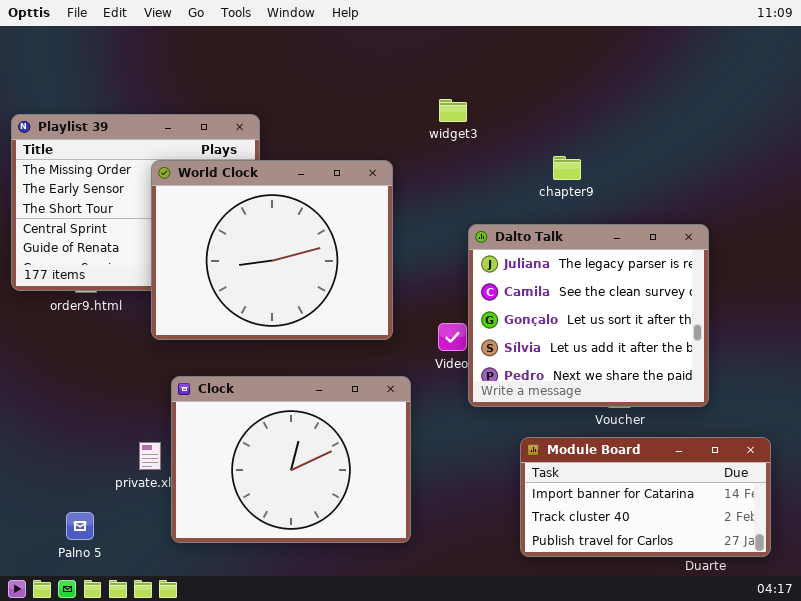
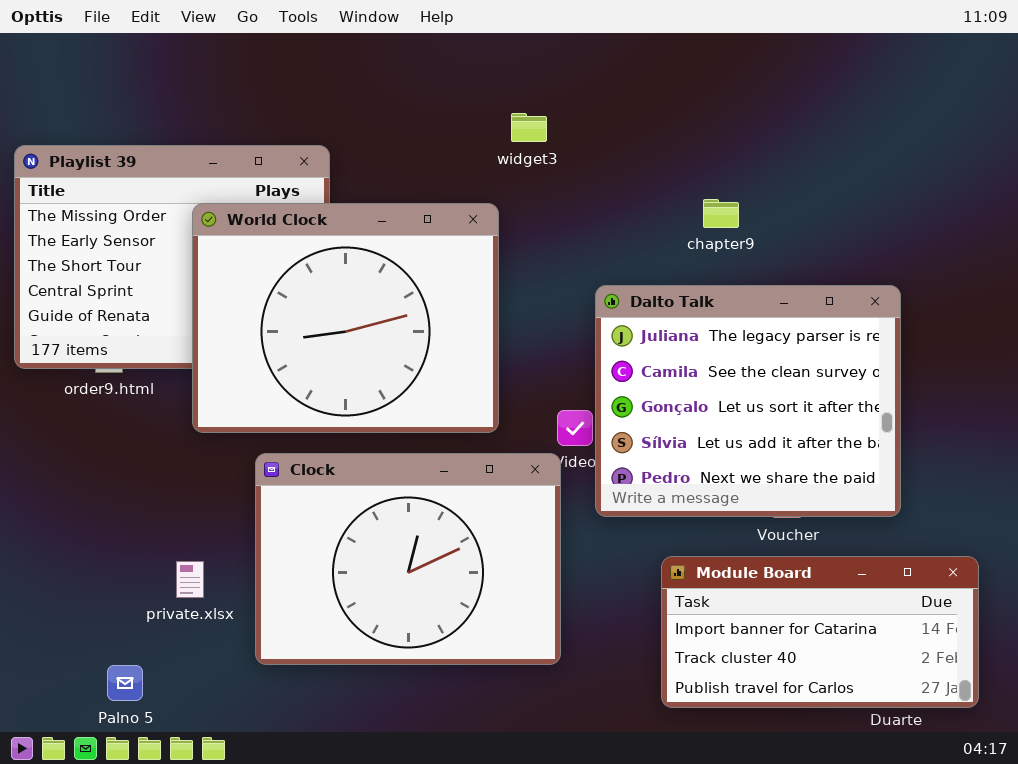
widget3: [439,99,467,122] -> [511,113,547,142], moved
Clock: [171,376,411,543] -> [255,453,561,665], moved
Palno 5: [66,512,94,540] -> [107,665,143,701], moved

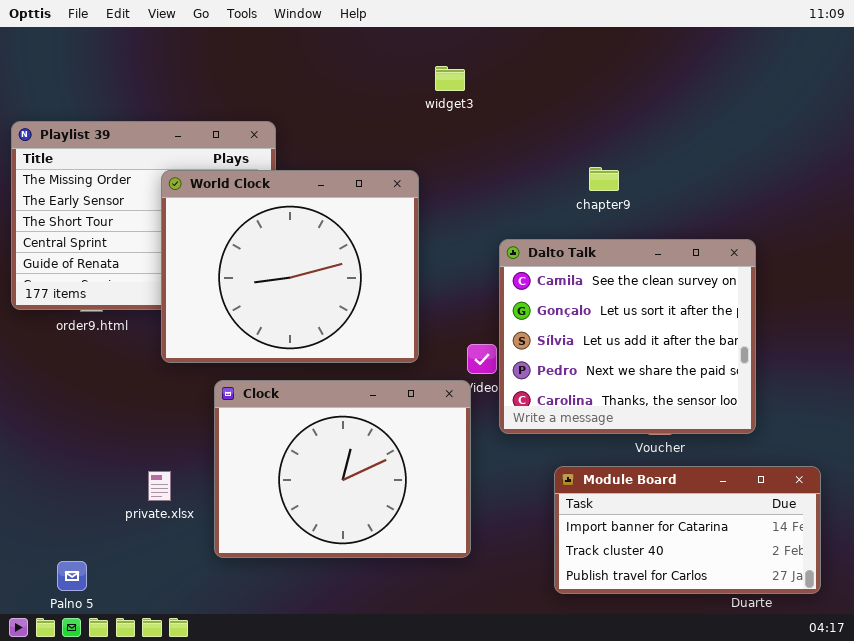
widget3: [511,113,547,142] -> [435,66,465,91], moved
Dalto Talk: [595,285,901,517] -> [499,239,756,434], scrolled down 1 row
Palno 5: [107,665,143,701] -> [57,561,87,591], moved

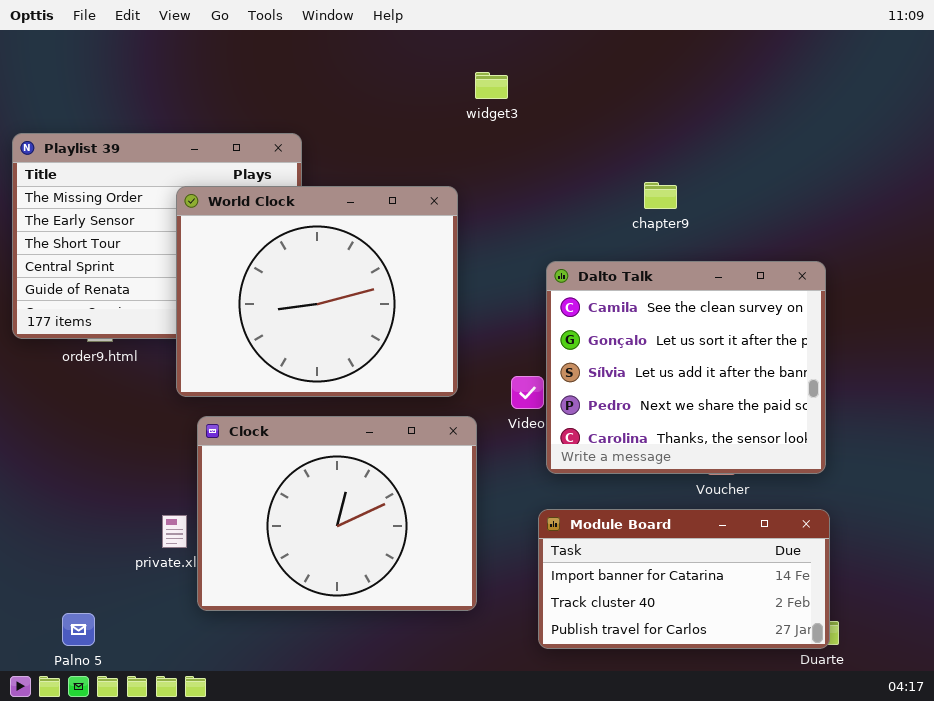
Clock: [214,380,471,558] -> [197,416,477,611], moved
Module Board: [554,466,821,594] -> [538,509,830,649], moved

